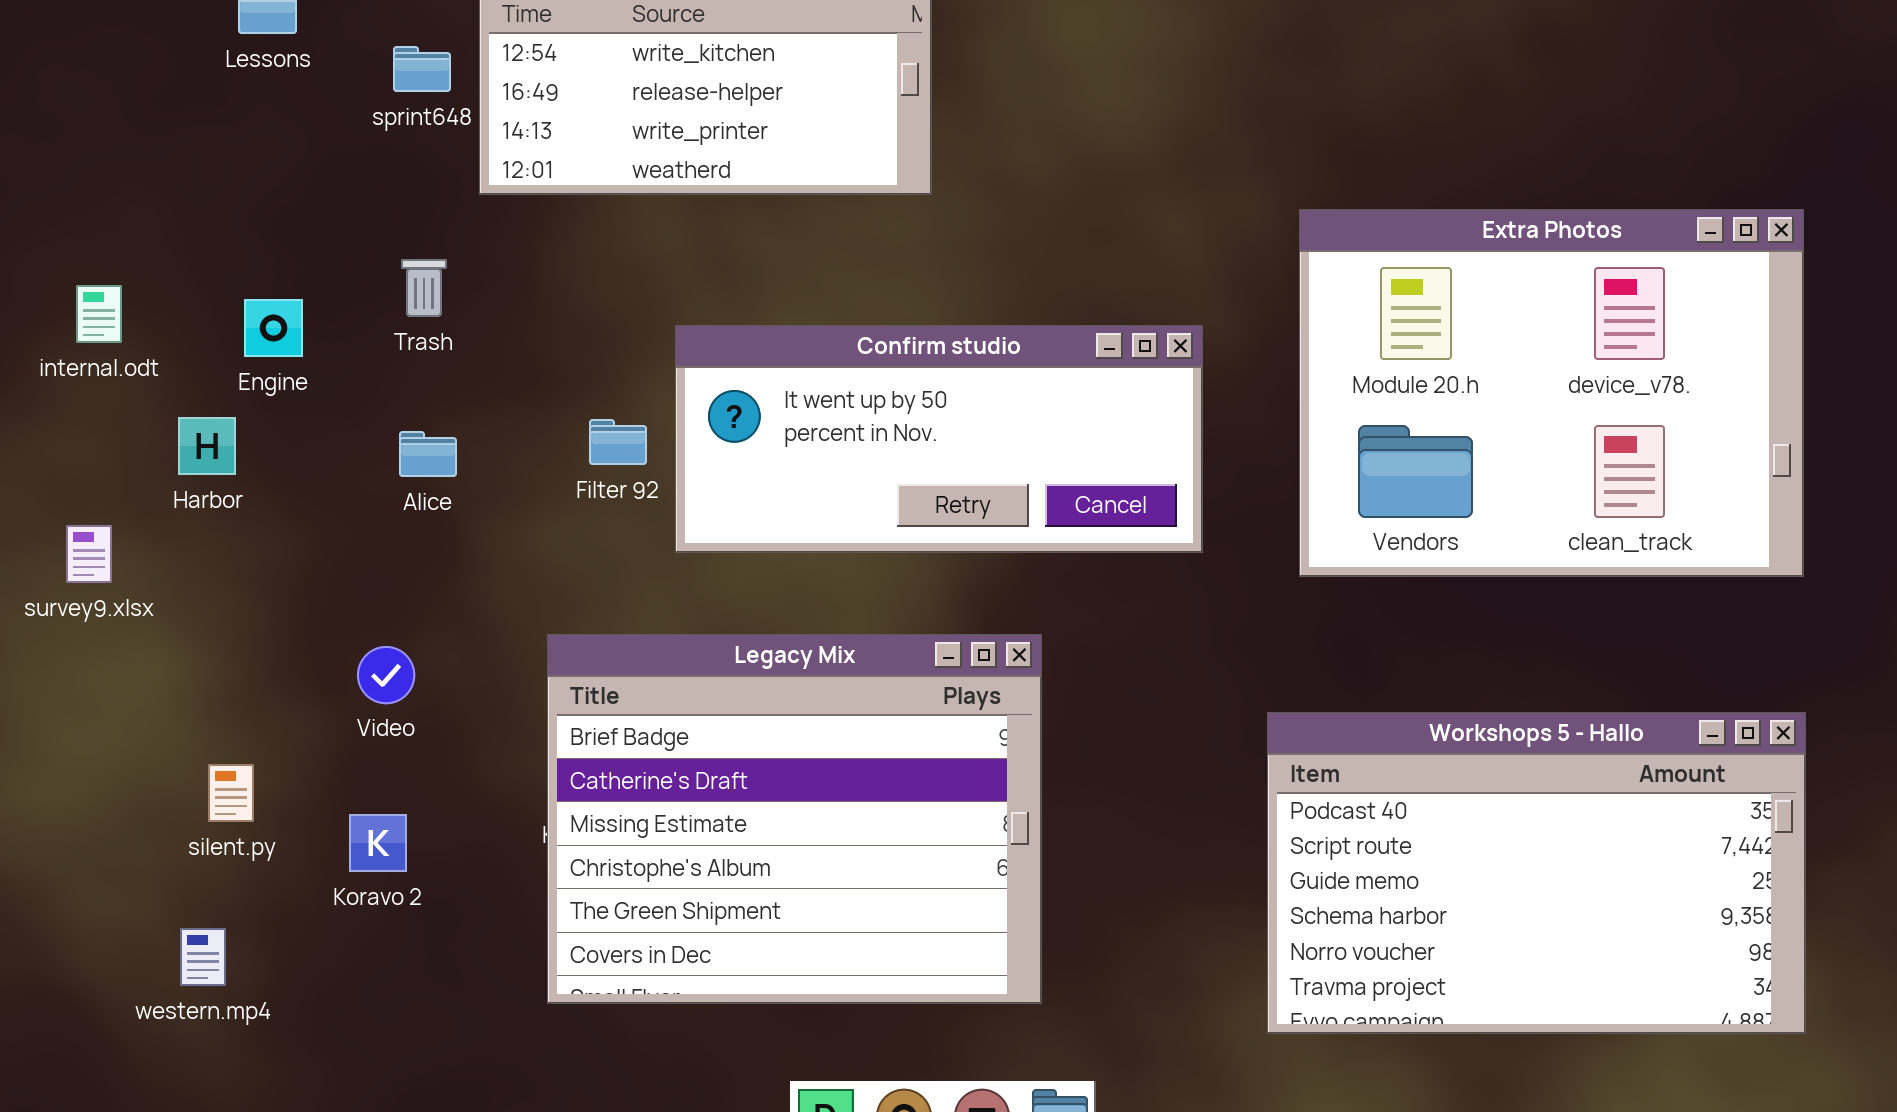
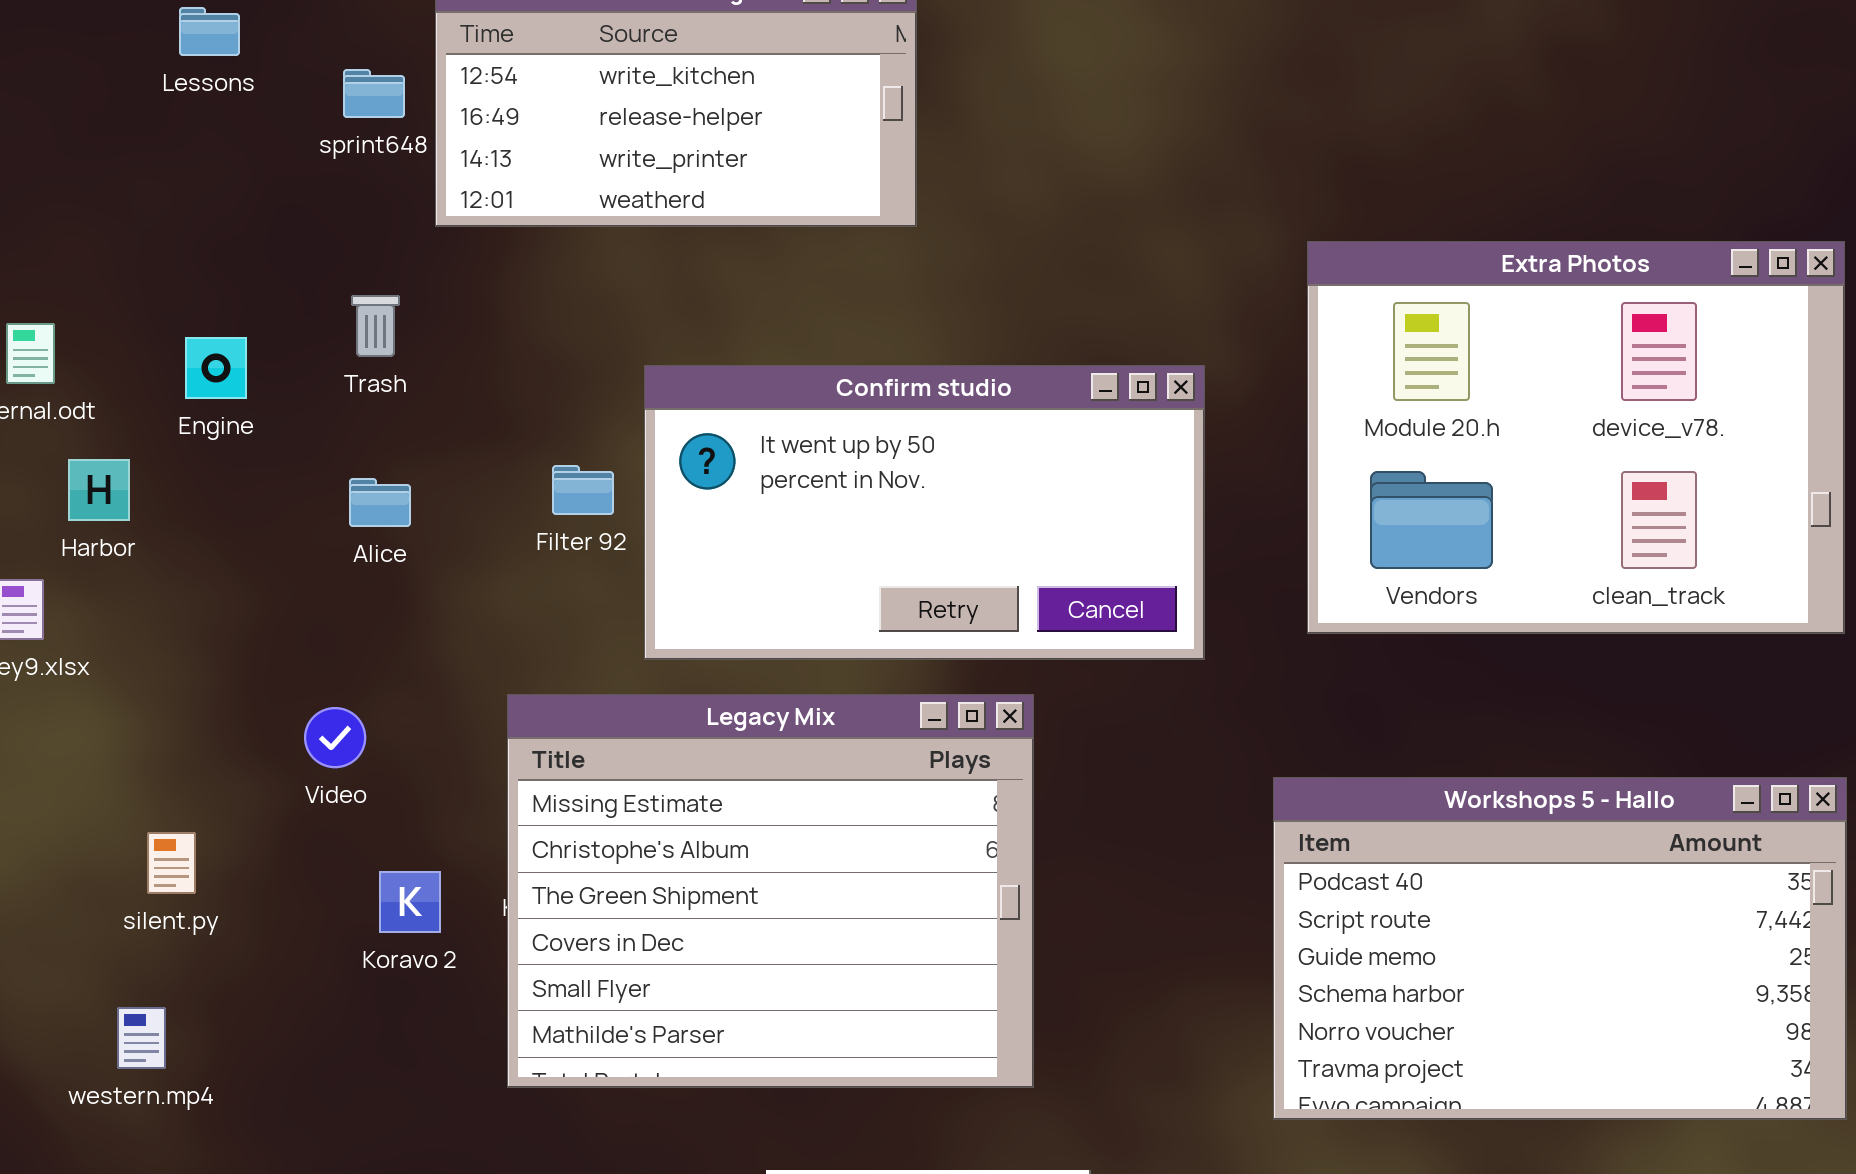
Confirm studio: [675,325,1203,553] -> [644,365,1205,660], resized
Harbor: [178,417,236,475] -> [68,459,130,521], moved
Legacy Mix: [547,634,1042,1004] -> [507,694,1034,1088], scrolled down 2 rows
Koravo 2: [349,814,407,872] -> [379,871,441,933], moved

